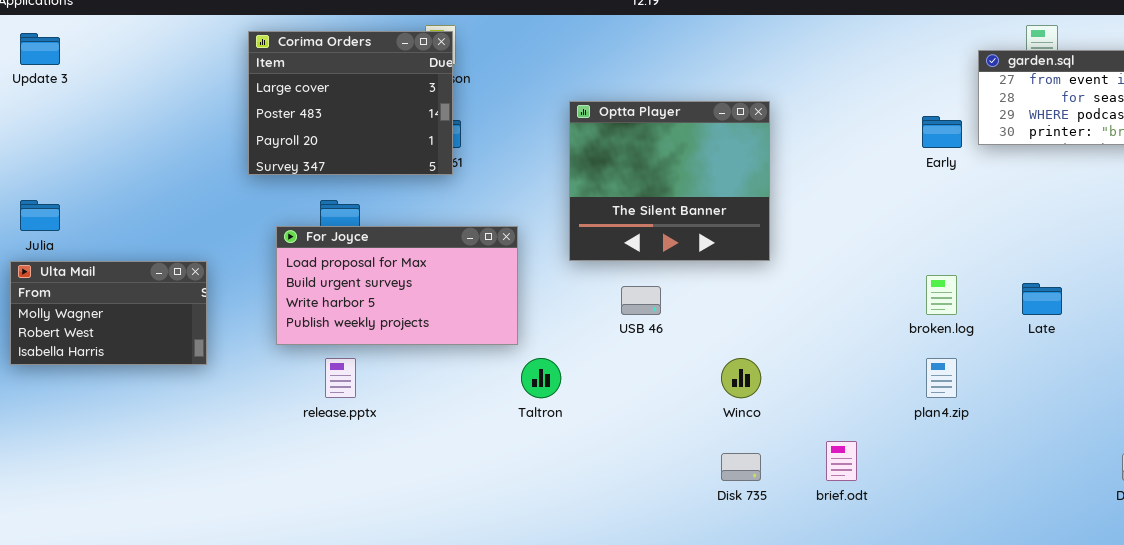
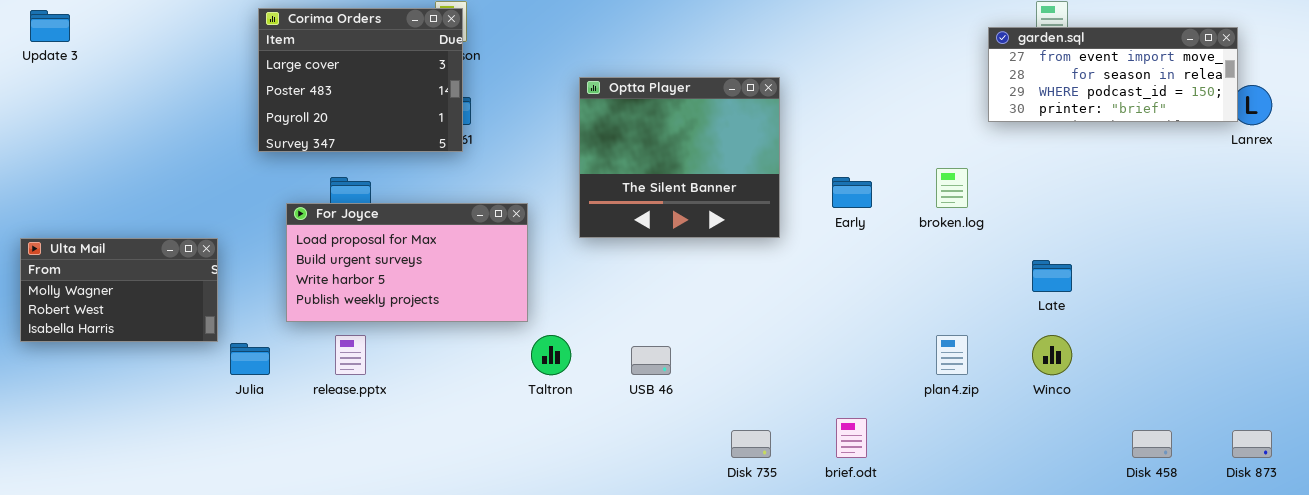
Early: [922,116,962,148] -> [832,177,872,208], moved
Julia: [20,200,60,231] -> [230,343,270,375], moved
broken.log: [926,275,957,315] -> [936,168,968,208], moved
USB 46: [621,286,661,315] -> [631,346,671,375], moved
Winco: [721,358,761,398] -> [1032,335,1072,375], moved

